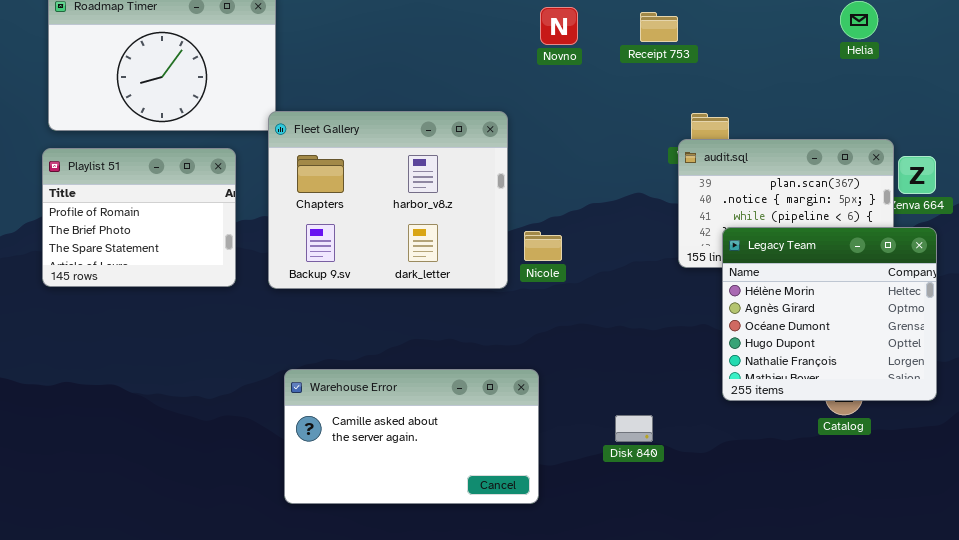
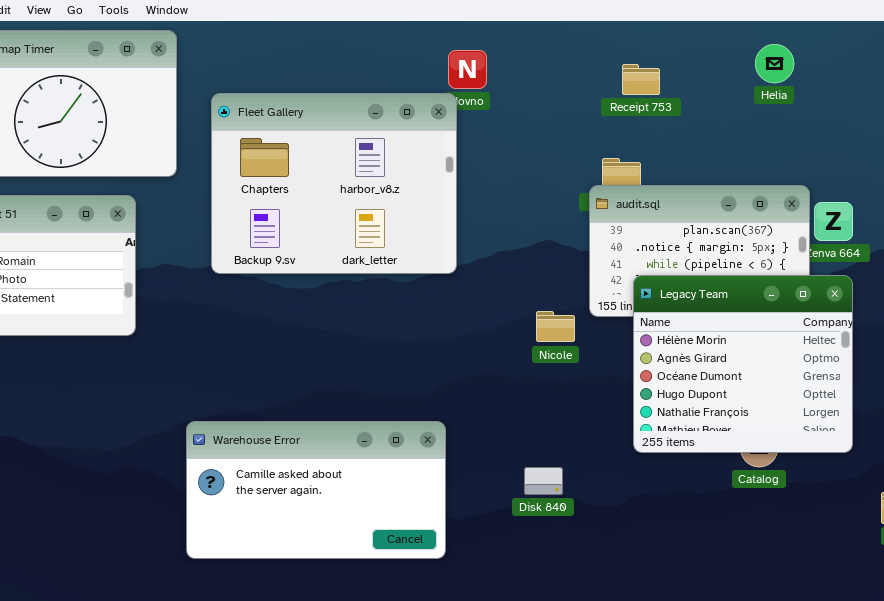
Receipt 753: [640,12,678,42] -> [622,64,660,95], moved
Fleet Gallery: [268,111,508,289] -> [211,93,457,274], moved
Nicole: [524,231,562,261] -> [536,311,575,342], moved

